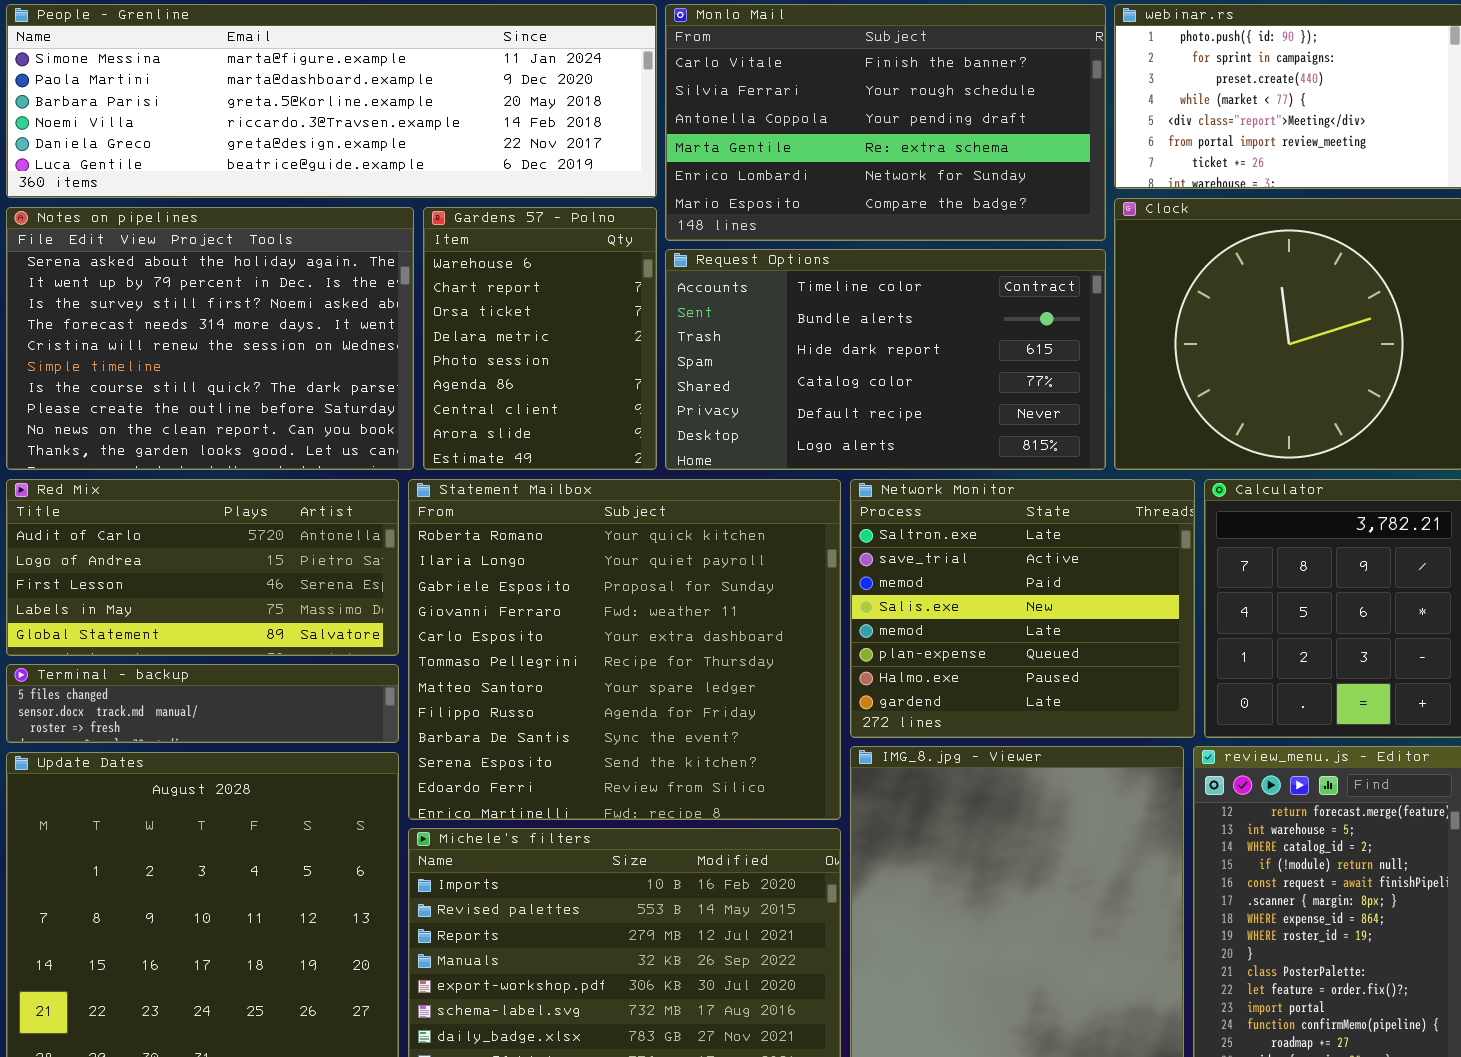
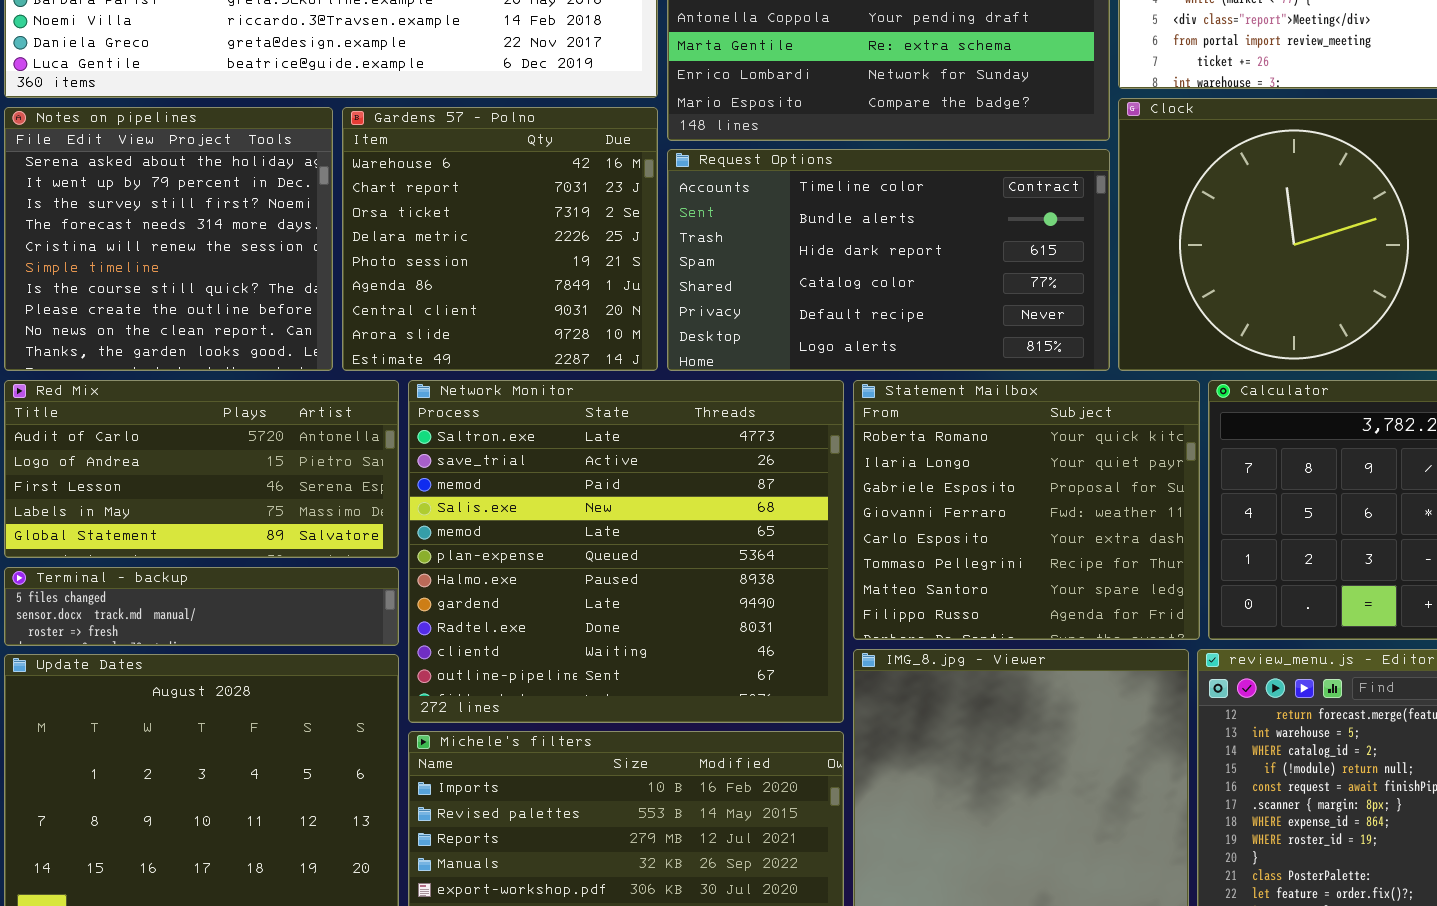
Notes on pipelines: [6,207,414,470] -> [4,107,333,371], resized
Gardens 57 - Polno: [423,207,657,470] -> [342,107,658,371], resized
Statement Mailbox: [408,479,841,820] -> [853,380,1200,640], moved, resized
Network Monitor: [850,479,1195,738] -> [408,380,844,723], moved, resized

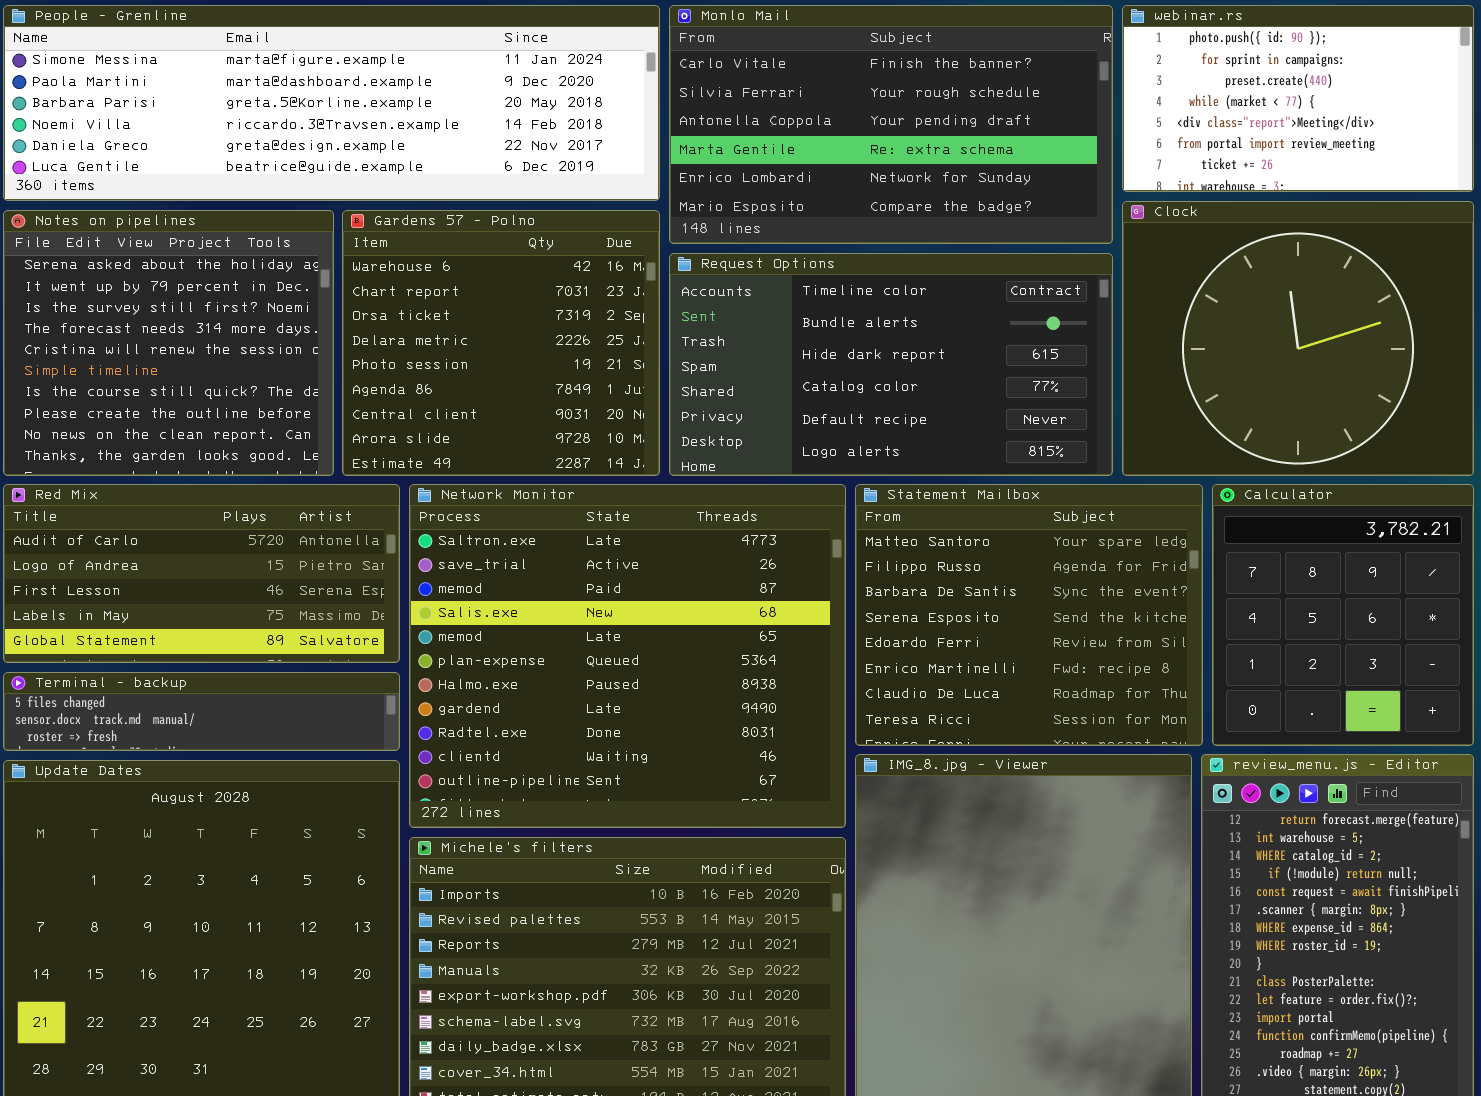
Statement Mailbox: [853,380,1200,640] -> [855,484,1203,746], scrolled down 6 rows

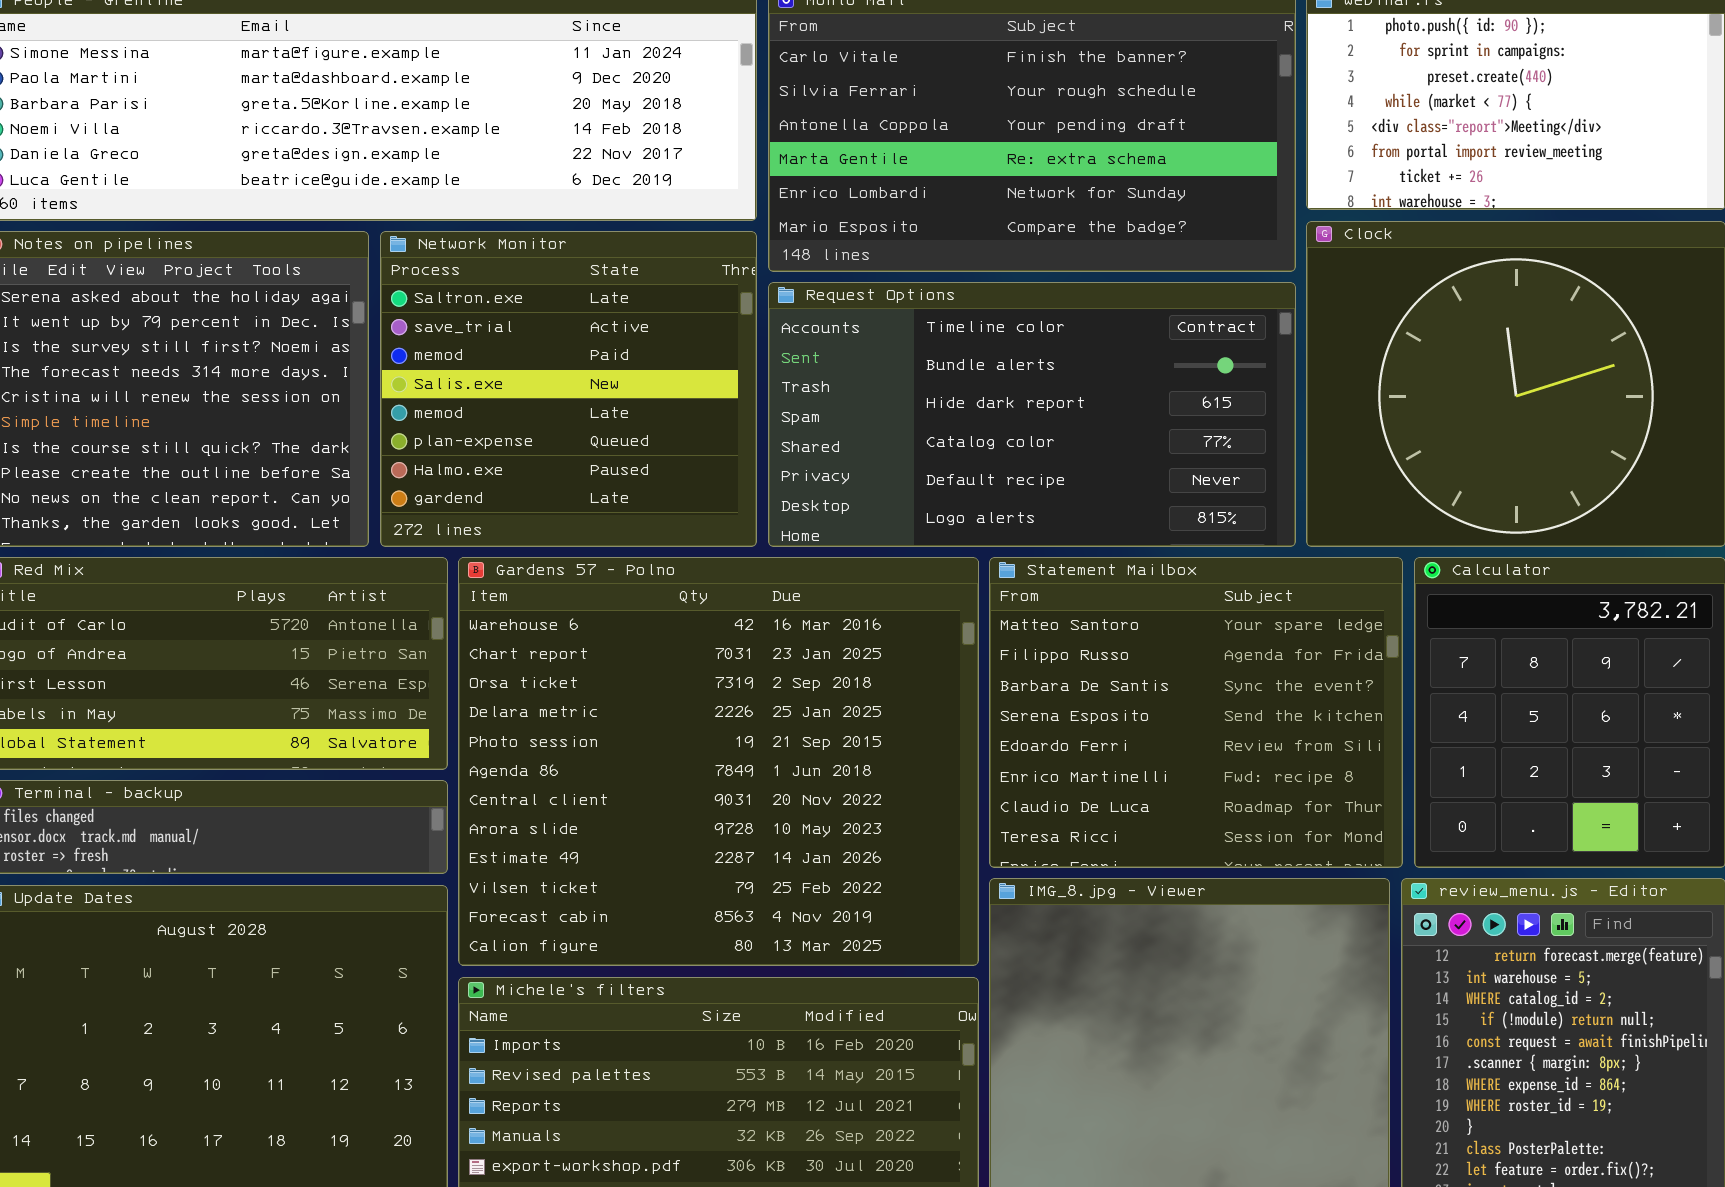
Gardens 57 - Polno: [342,210,660,476] -> [458,557,979,966], moved, resized
Network Monitor: [409,484,846,828] -> [380,231,757,547], moved, resized

